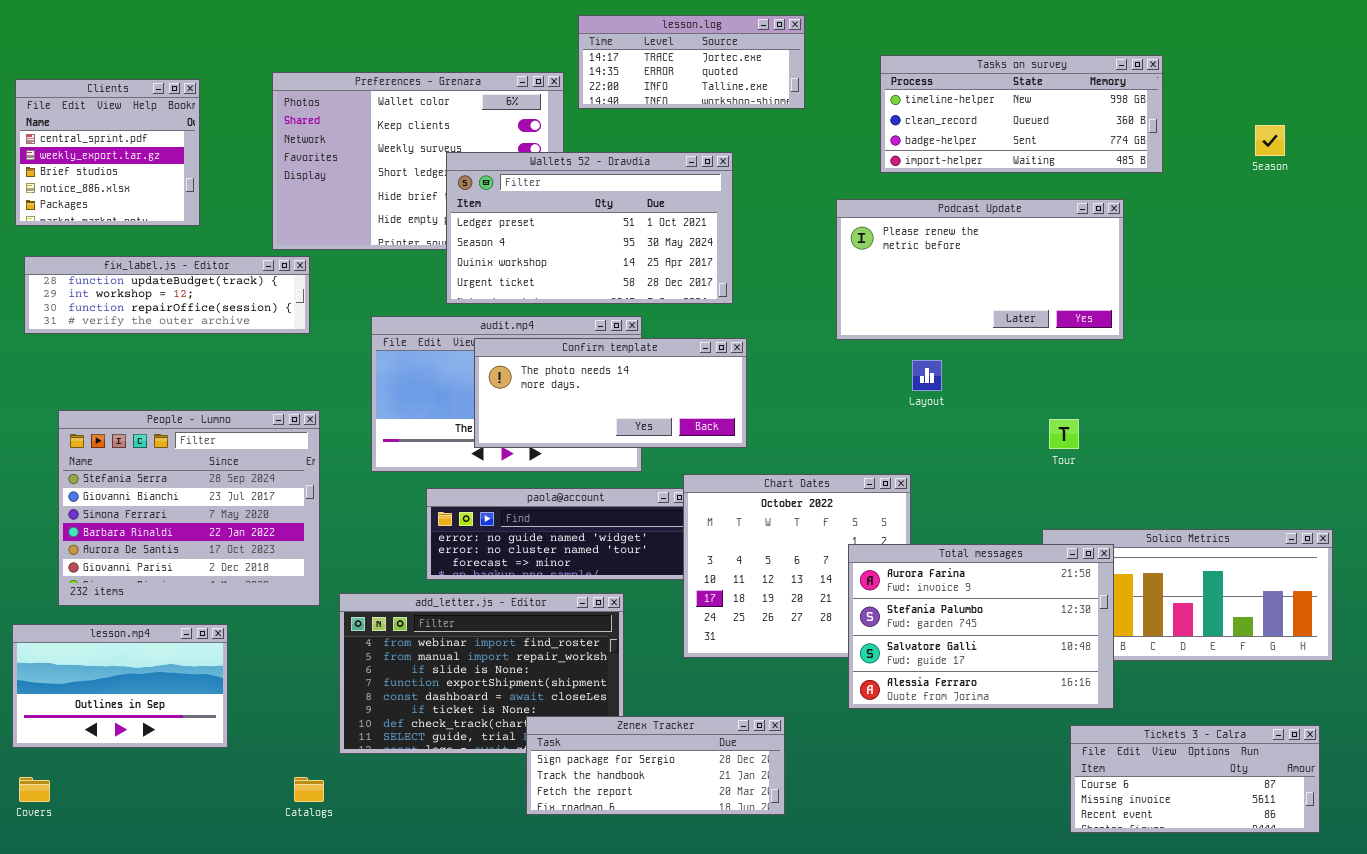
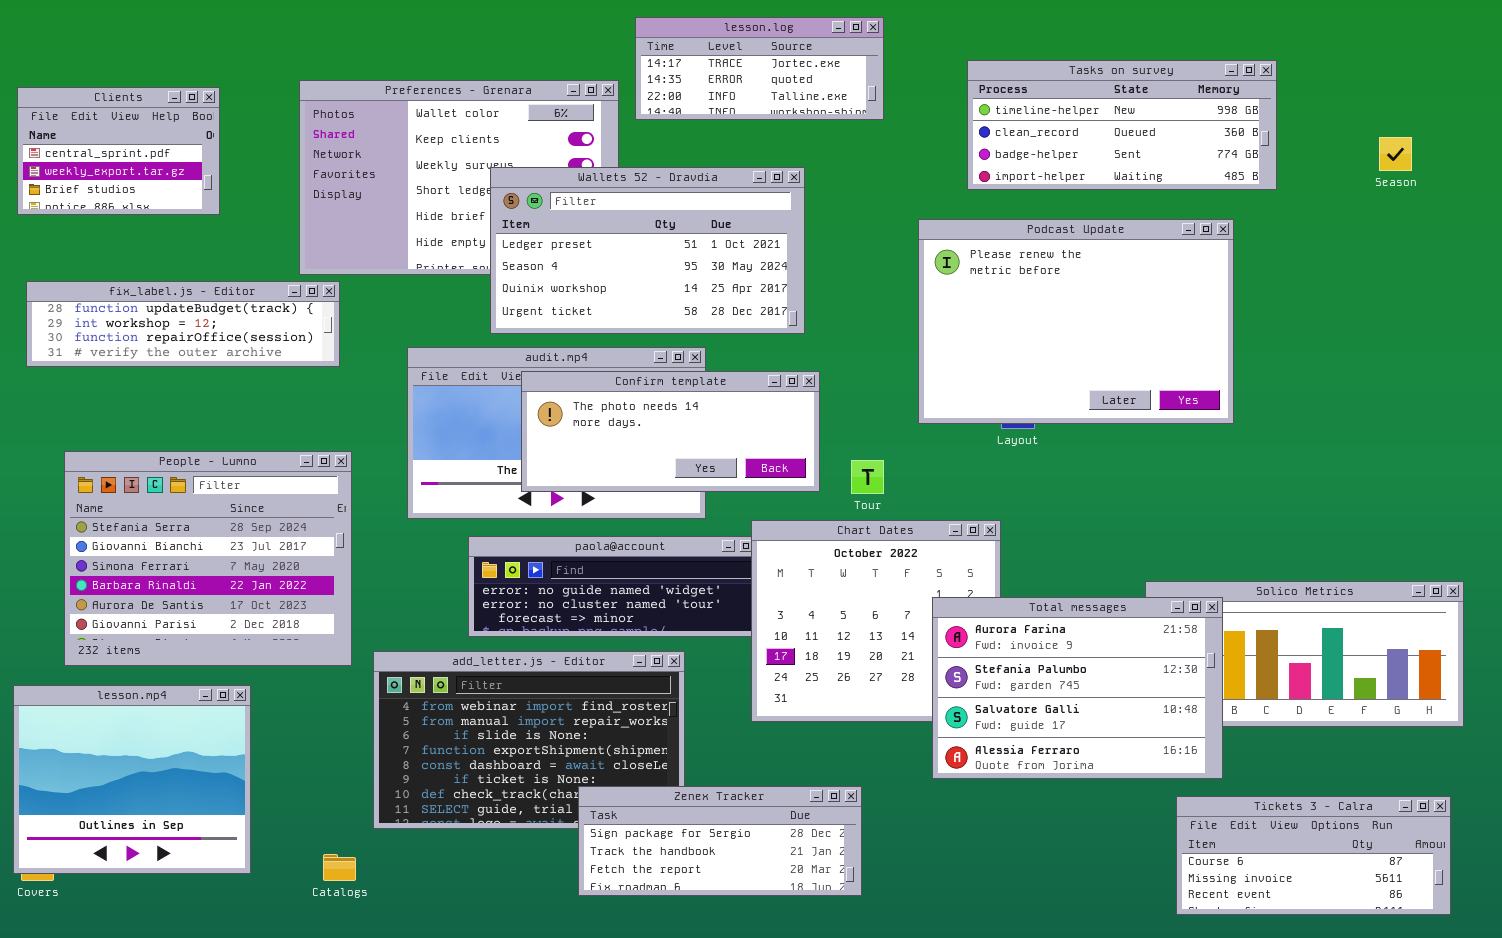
Clients: [15,79,200,226] -> [17,87,220,215], resized
Podcast Update: [836,199,1124,340] -> [918,219,1234,424], resized
Tour: [1049,419,1079,449] -> [851,460,884,494], moved
lesson.mp4: [12,624,228,748] -> [13,685,251,874], resized

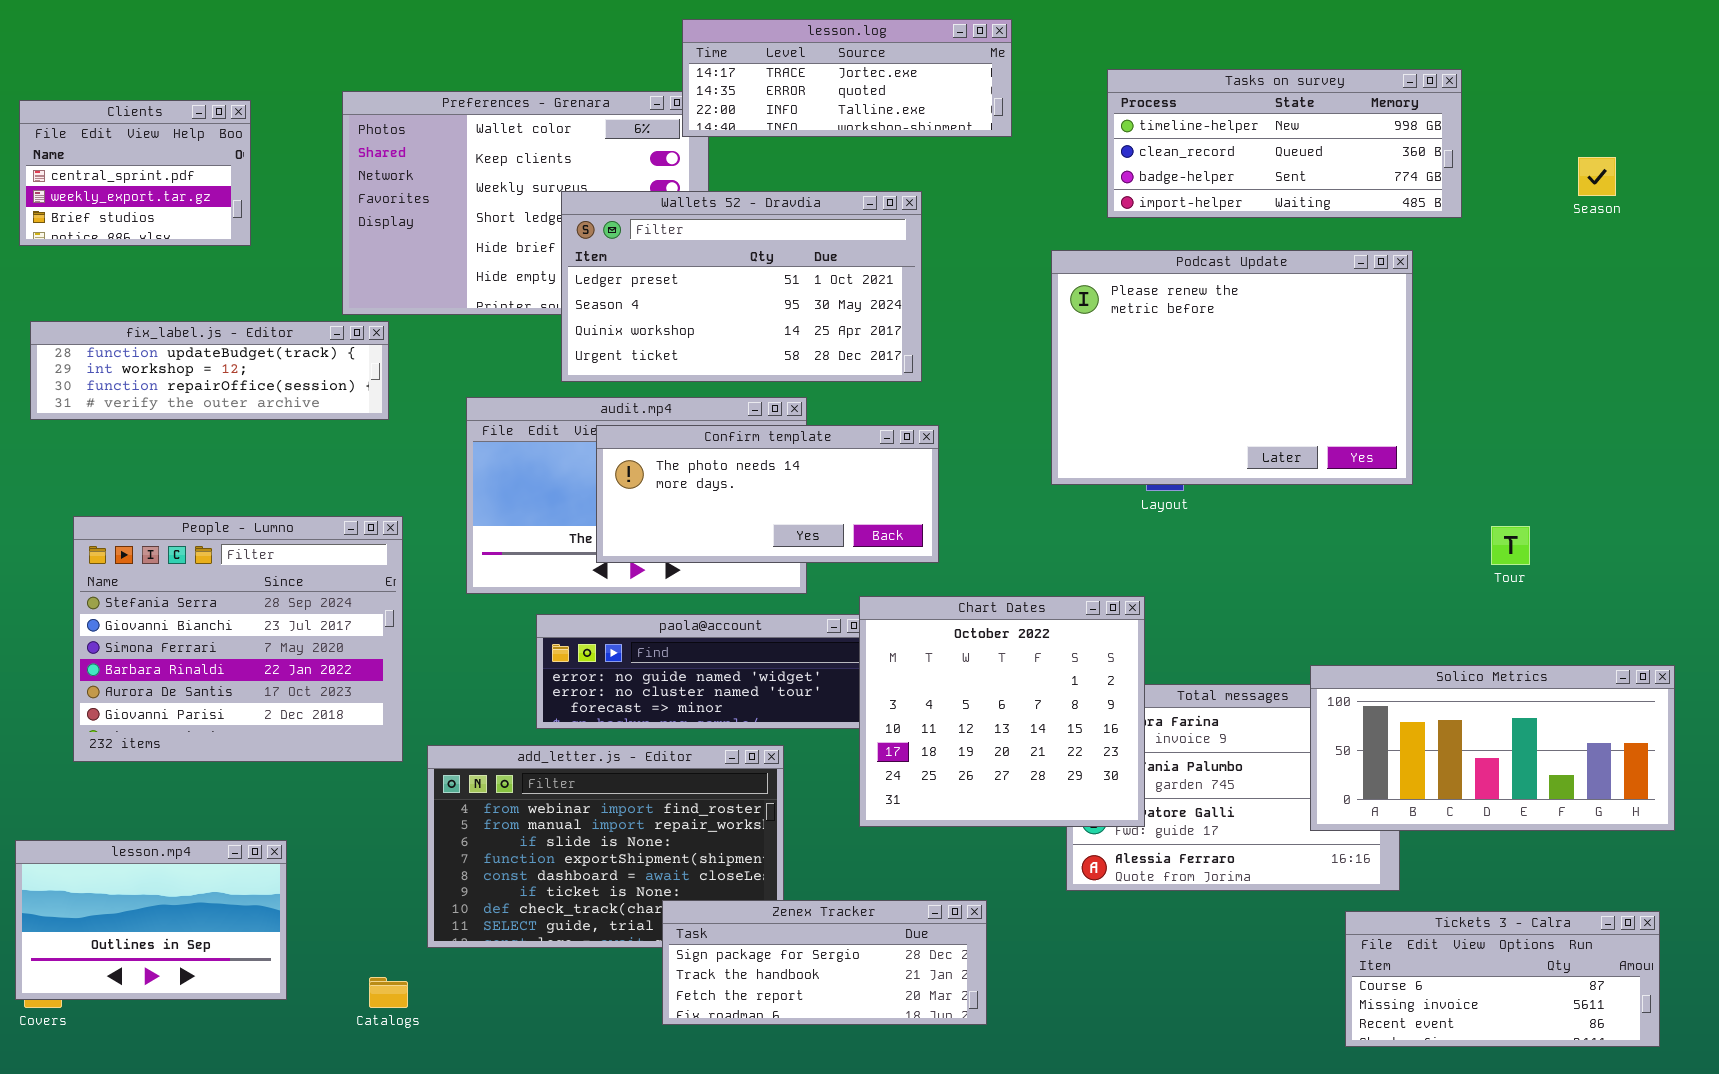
lesson.log: [635,17,884,120] -> [682,19,1012,137], resized
Tour: [851,460,884,494] -> [1491,526,1530,565], moved
Chart Dates: [751,520,1001,722] -> [859,596,1145,827], raised
Solico Metrics: [1145,581,1464,727] -> [1310,665,1675,831], raised
lesson.mp4: [13,685,251,874] -> [15,840,287,1000], resized

